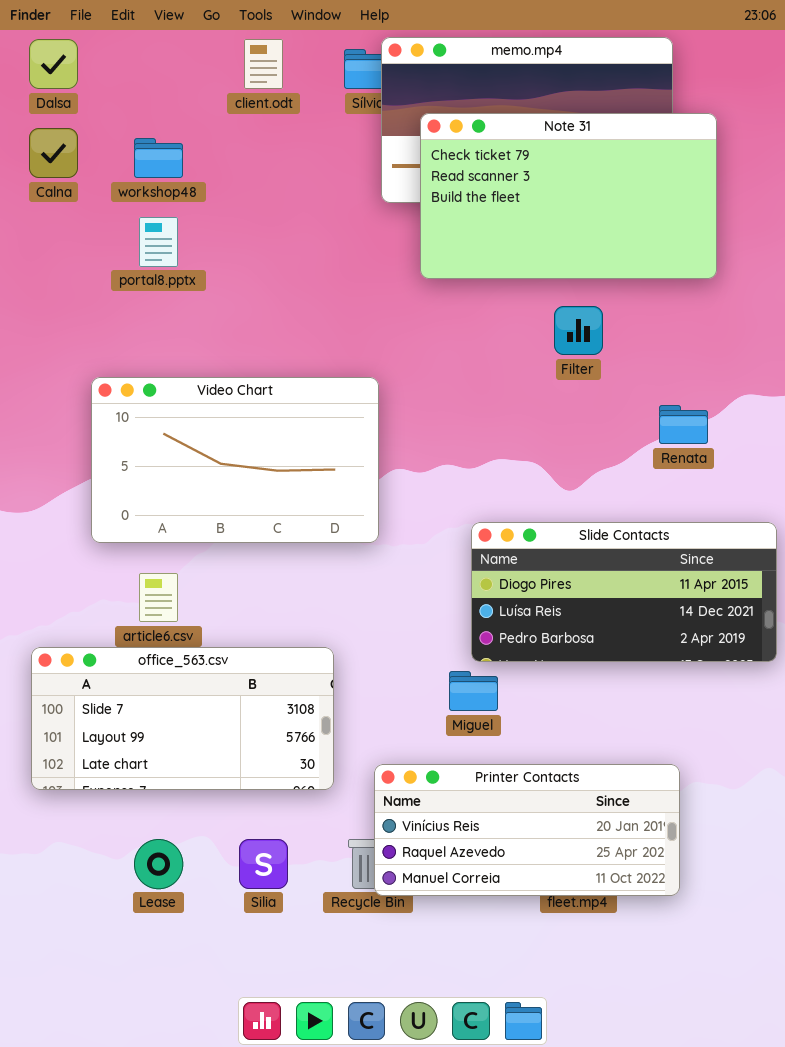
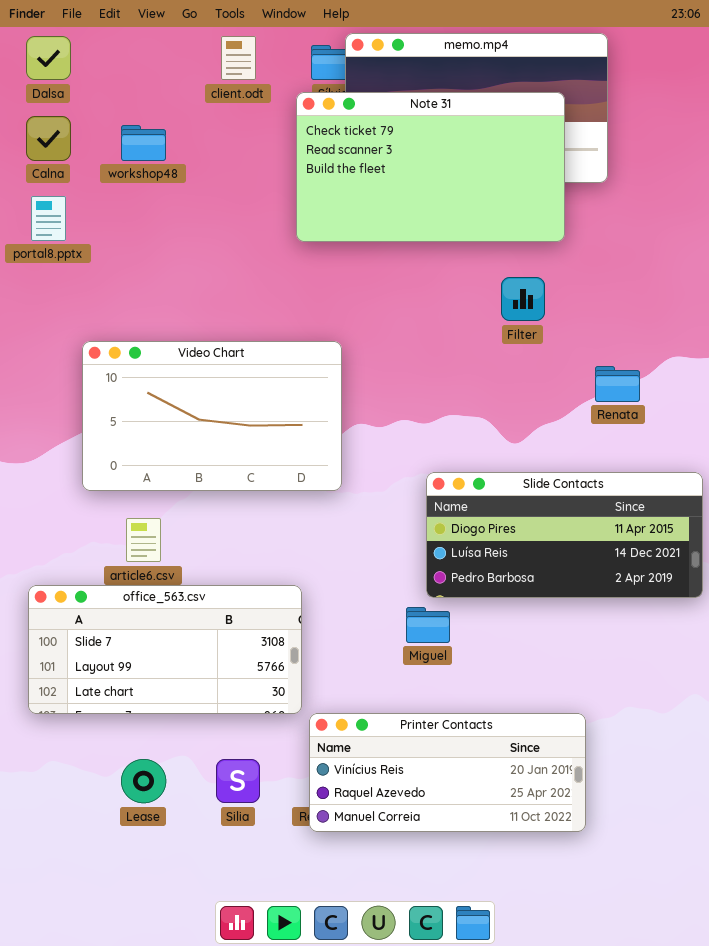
Note 31: [420,113,717,279] -> [296,92,565,242], moved
portal8.pptx: [139,217,178,267] -> [31,196,66,241], moved
Printer Contacts: [374,764,680,896] -> [309,713,586,832], moved

